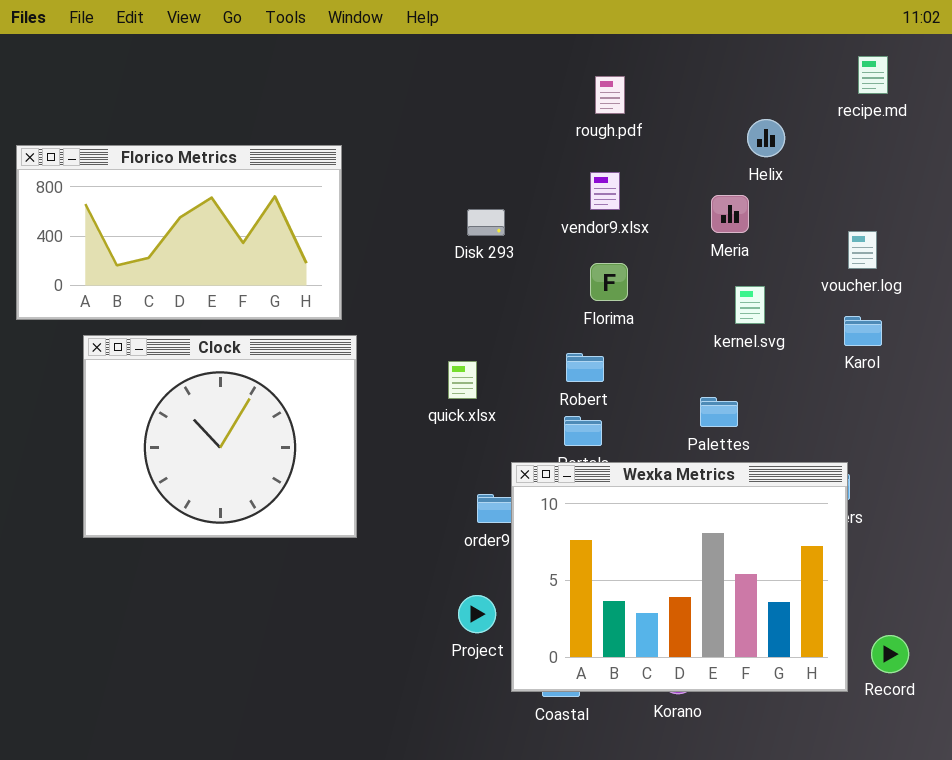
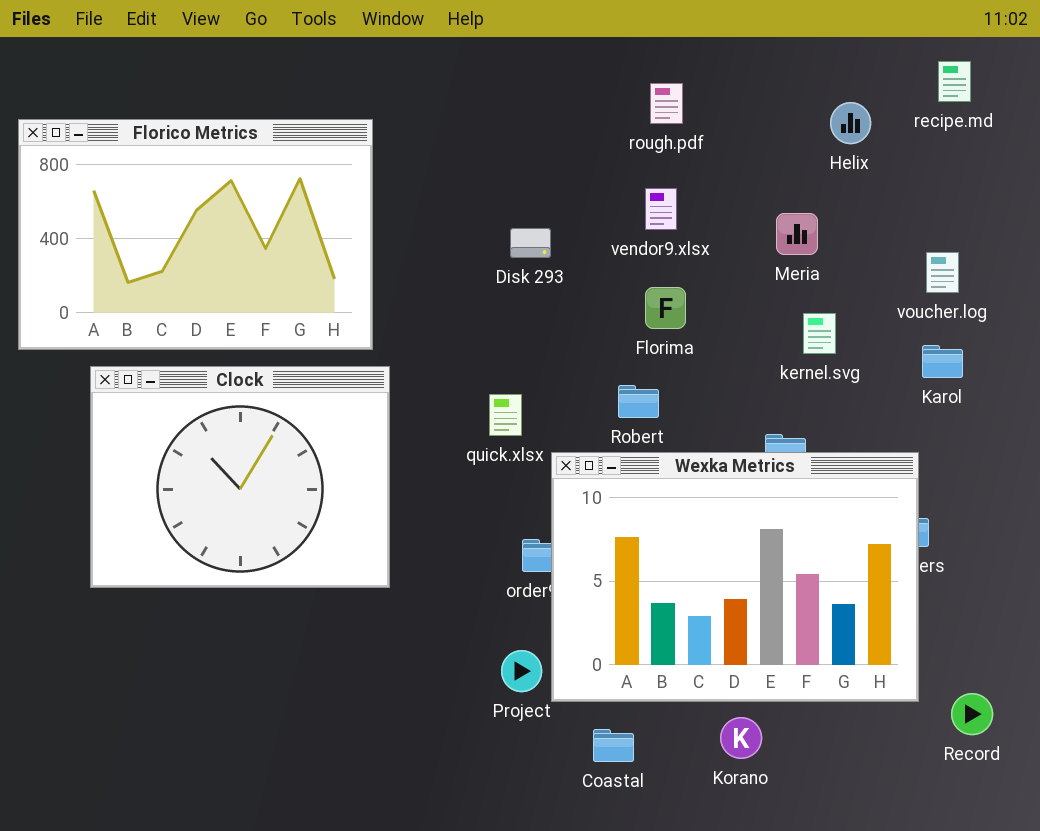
Helix: [747,119,785,157] -> [830,102,871,144], moved
Florico Metrics: [16,145,342,320] -> [18,119,373,350], resized
Wexka Metrics: [511,462,848,692] -> [551,452,919,702], moved

